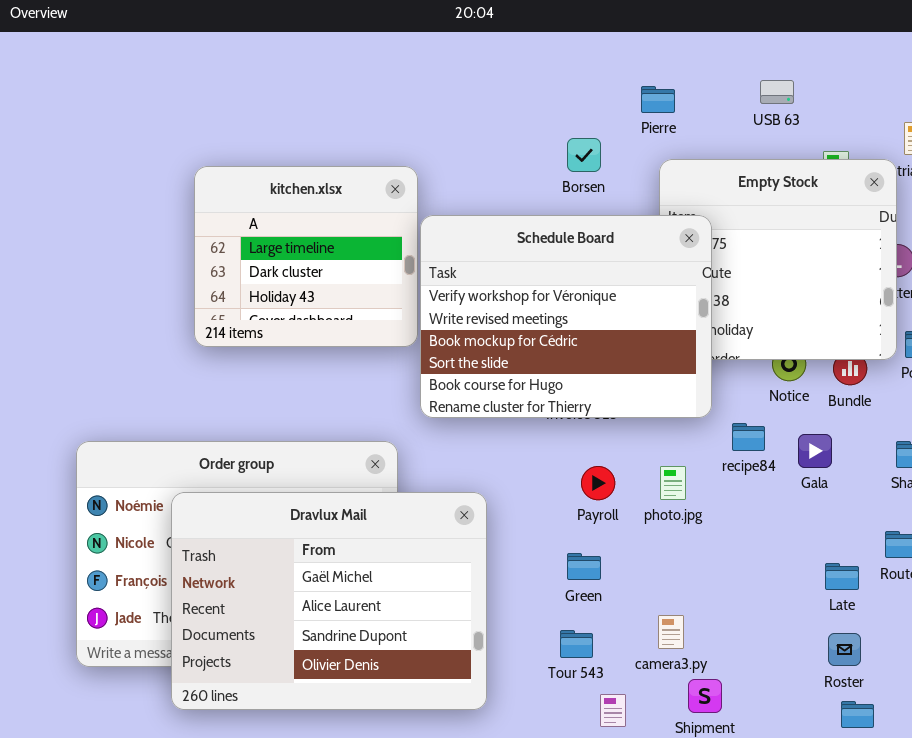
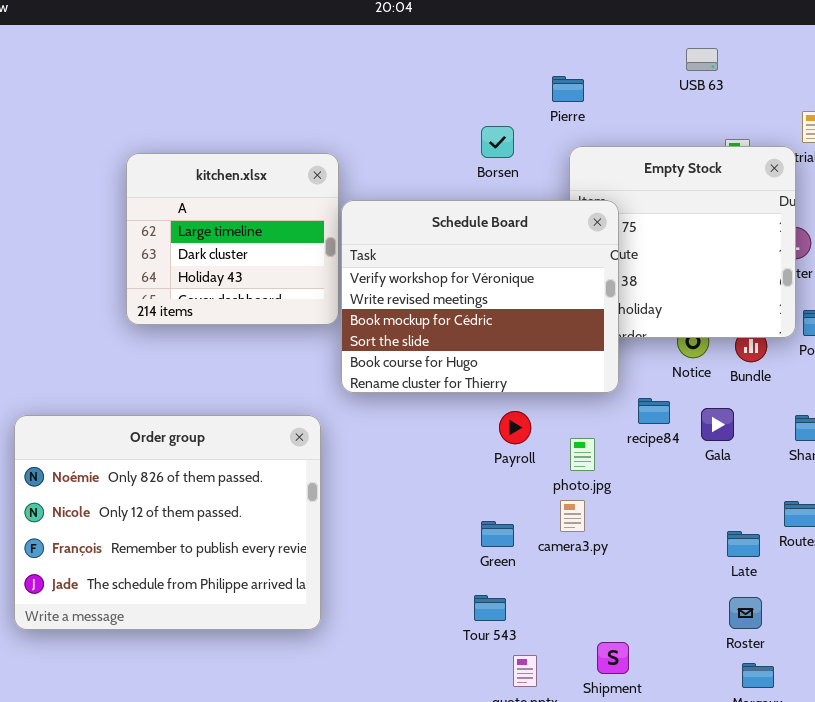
USB 63: [760,80,794,104] -> [686,48,718,71], moved
Payroll: [581,466,615,500] -> [499,411,531,444], moved
Dravlux Mail: [171,492,487,710] -> none, closed
camera3.py: [658,615,684,649] -> [560,500,585,532], moved

